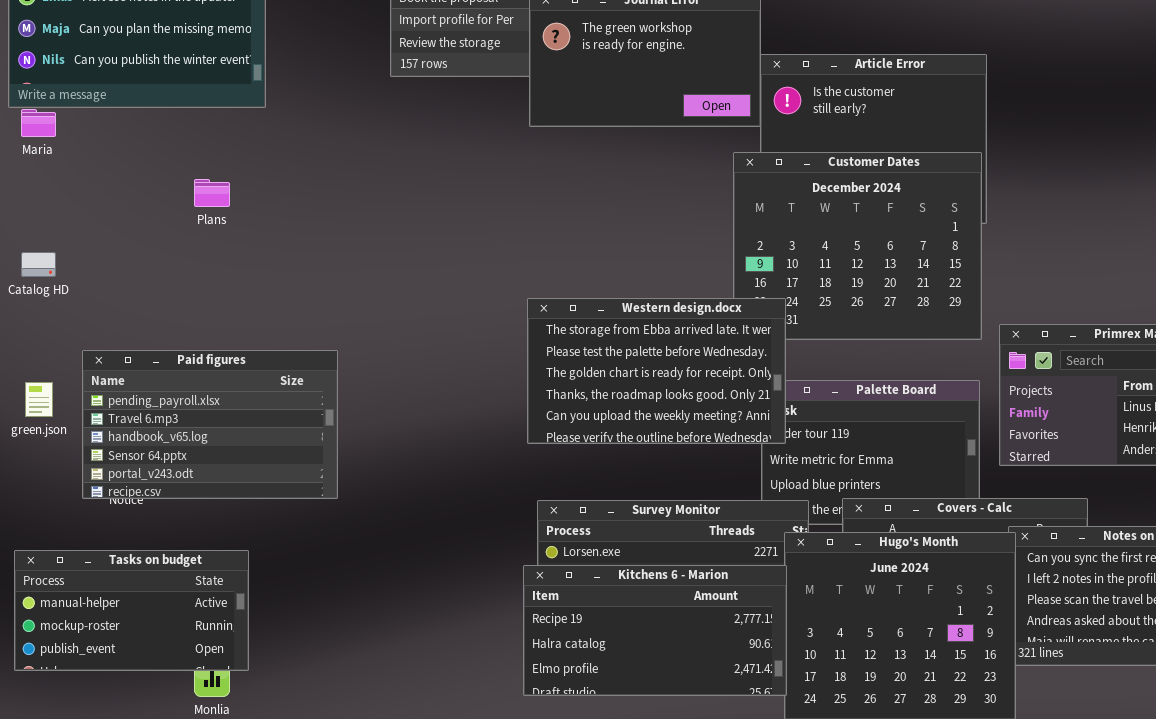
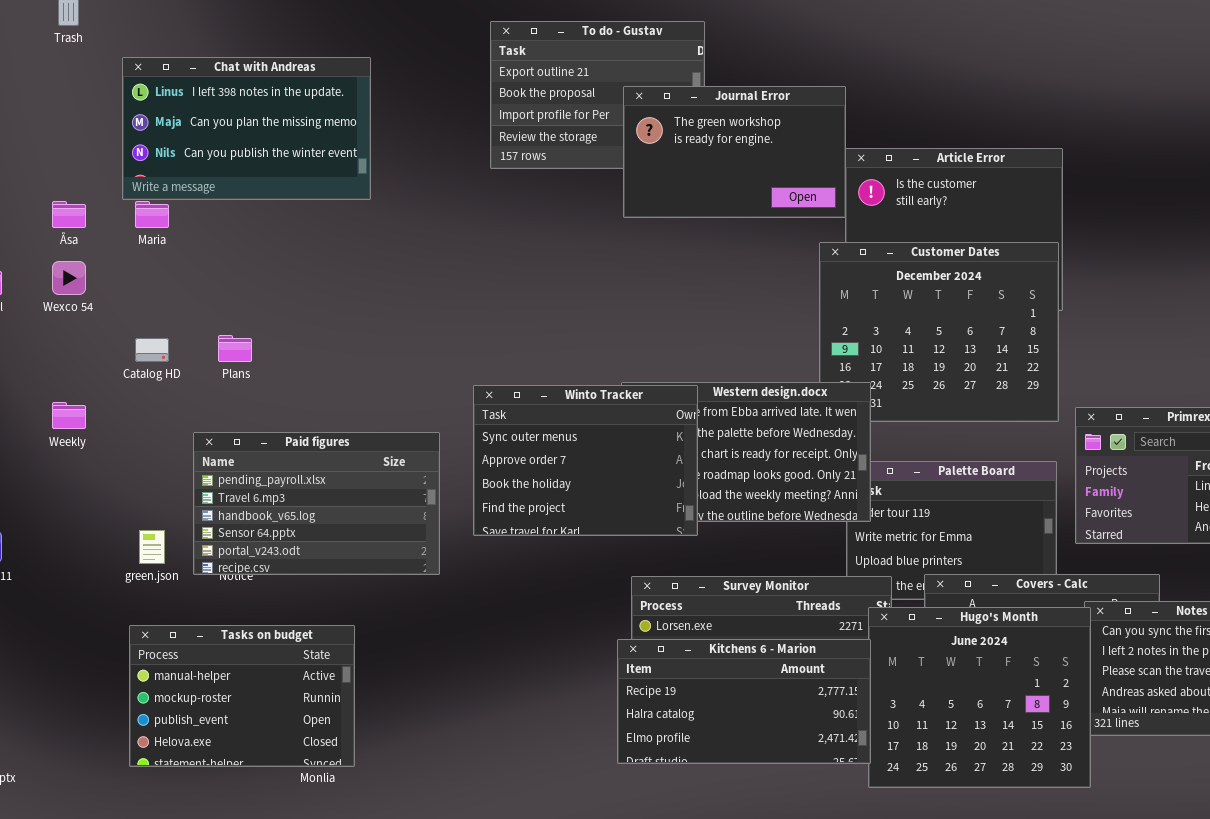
Plans: [194,179,230,207] -> [218,335,252,362], moved
Winto Tracker: none -> [473,385,698,536], opened
green.json: [25,382,53,417] -> [139,530,165,564], moved
Tasks on budget: [14,550,249,671] -> [129,625,355,767], resized

